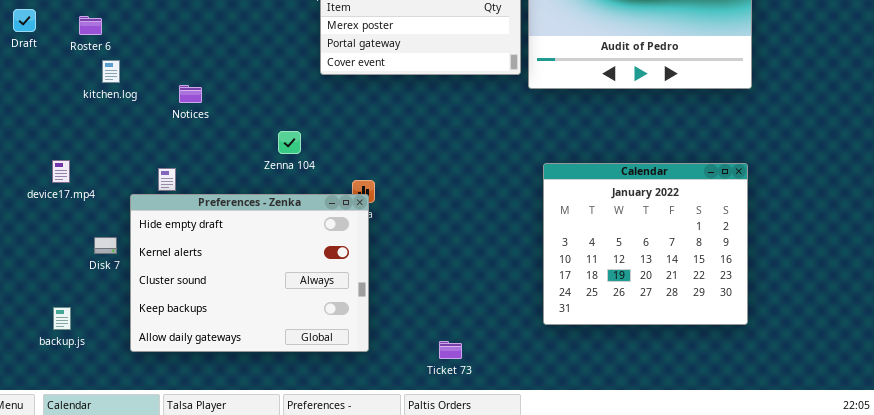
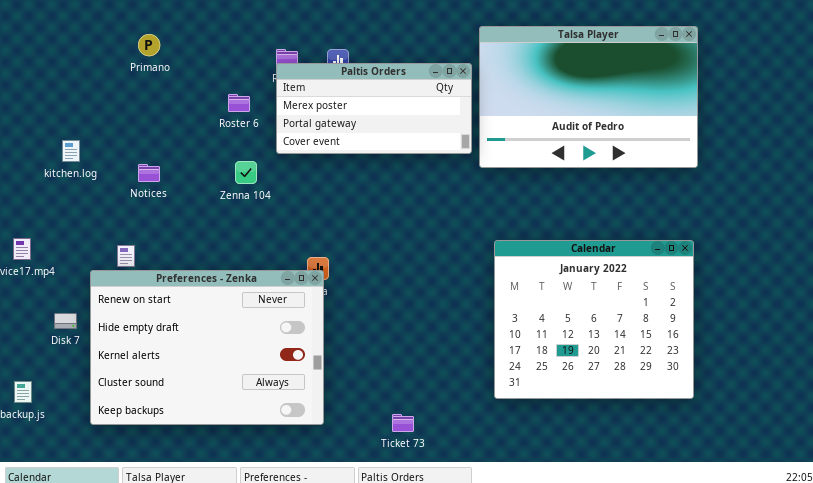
Roster 6: [79,16,102,35] -> [228,94,250,112], moved
Zenna 104: [278,131,301,154] -> [235,161,257,184], moved
Preferences - Zenka: [130,194,369,352] -> [90,270,324,425], scrolled up 1 row

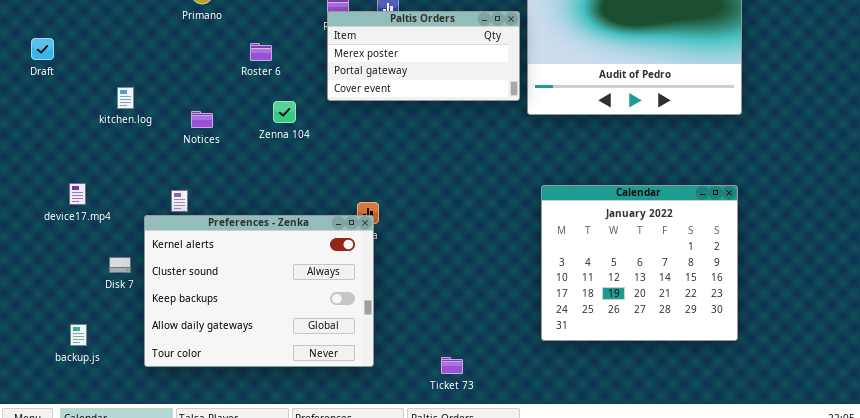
Roster 6: [228,94,250,112] -> [250,43,272,61], moved
Zenna 104: [235,161,257,184] -> [273,101,296,123], moved
Preferences - Zenka: [90,270,324,425] -> [144,215,374,367], scrolled down 2 rows

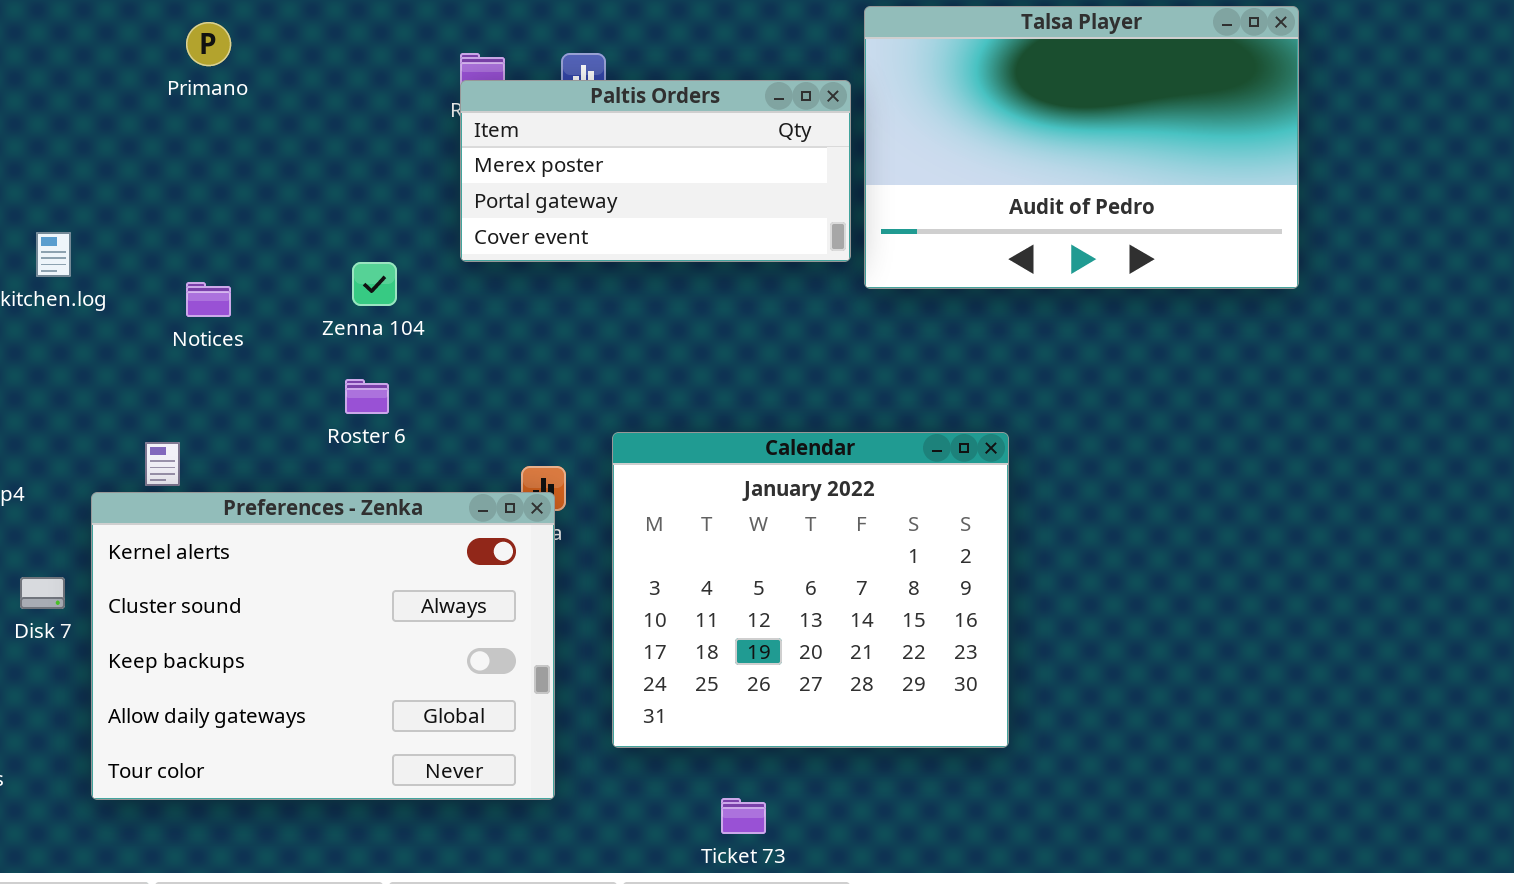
Roster 6: [250,43,272,61] -> [345,379,389,414], moved
Calendar: [541,185,738,341] -> [612,432,1009,748], moved
Ticket 73: [441,357,463,374] -> [721,798,766,834], moved

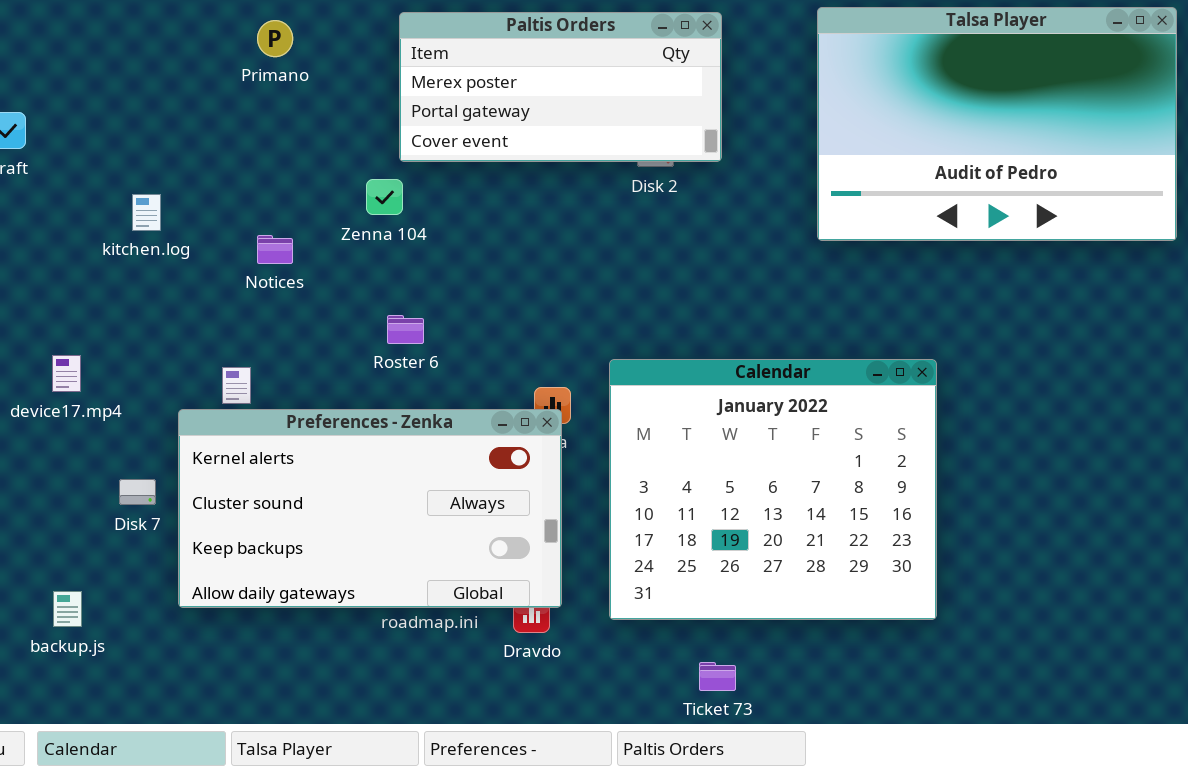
Paltis Orders: [460,80,851,262] -> [399,12,722,162], moved
Zenna 104: [352,262,397,306] -> [366,179,403,215], moved
Preferences - Zenka: [91,492,555,800] -> [178,409,562,608], resized

